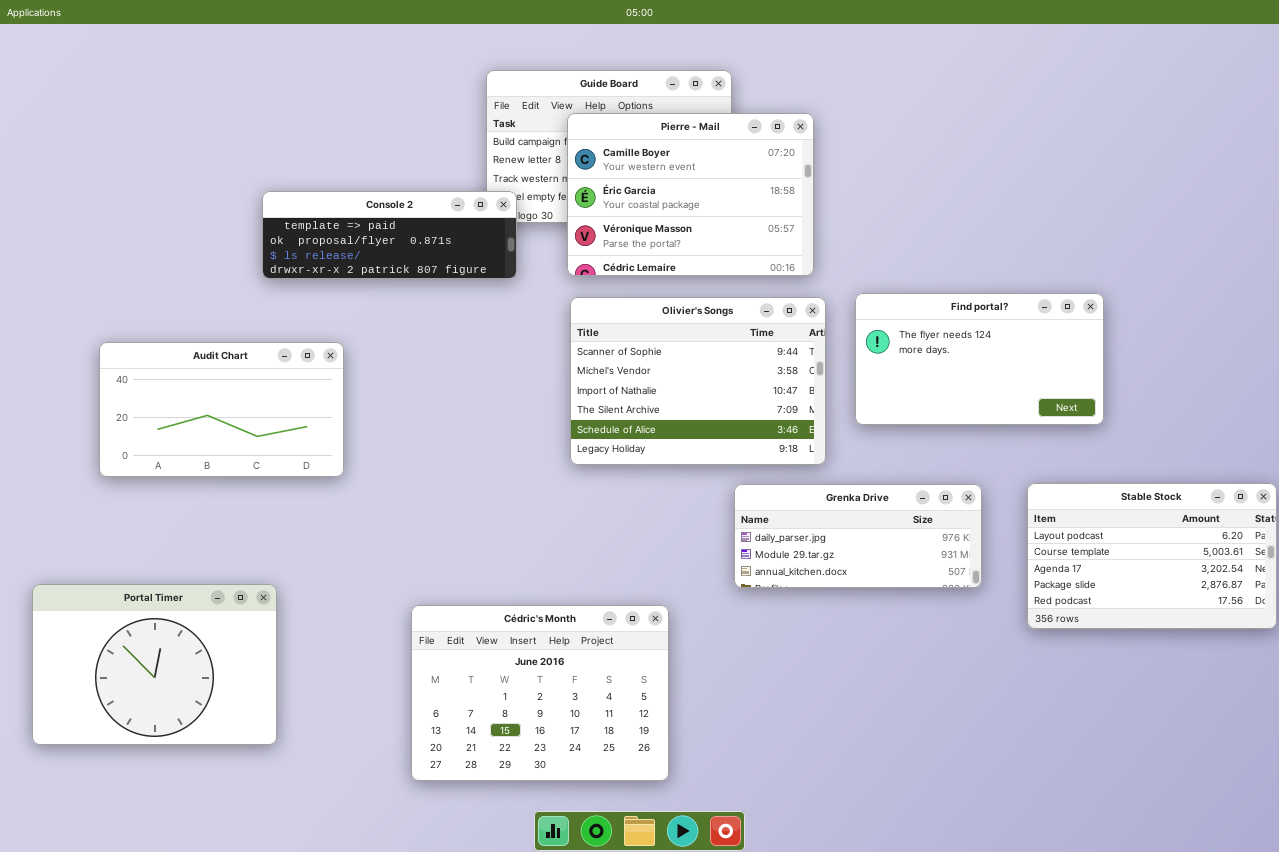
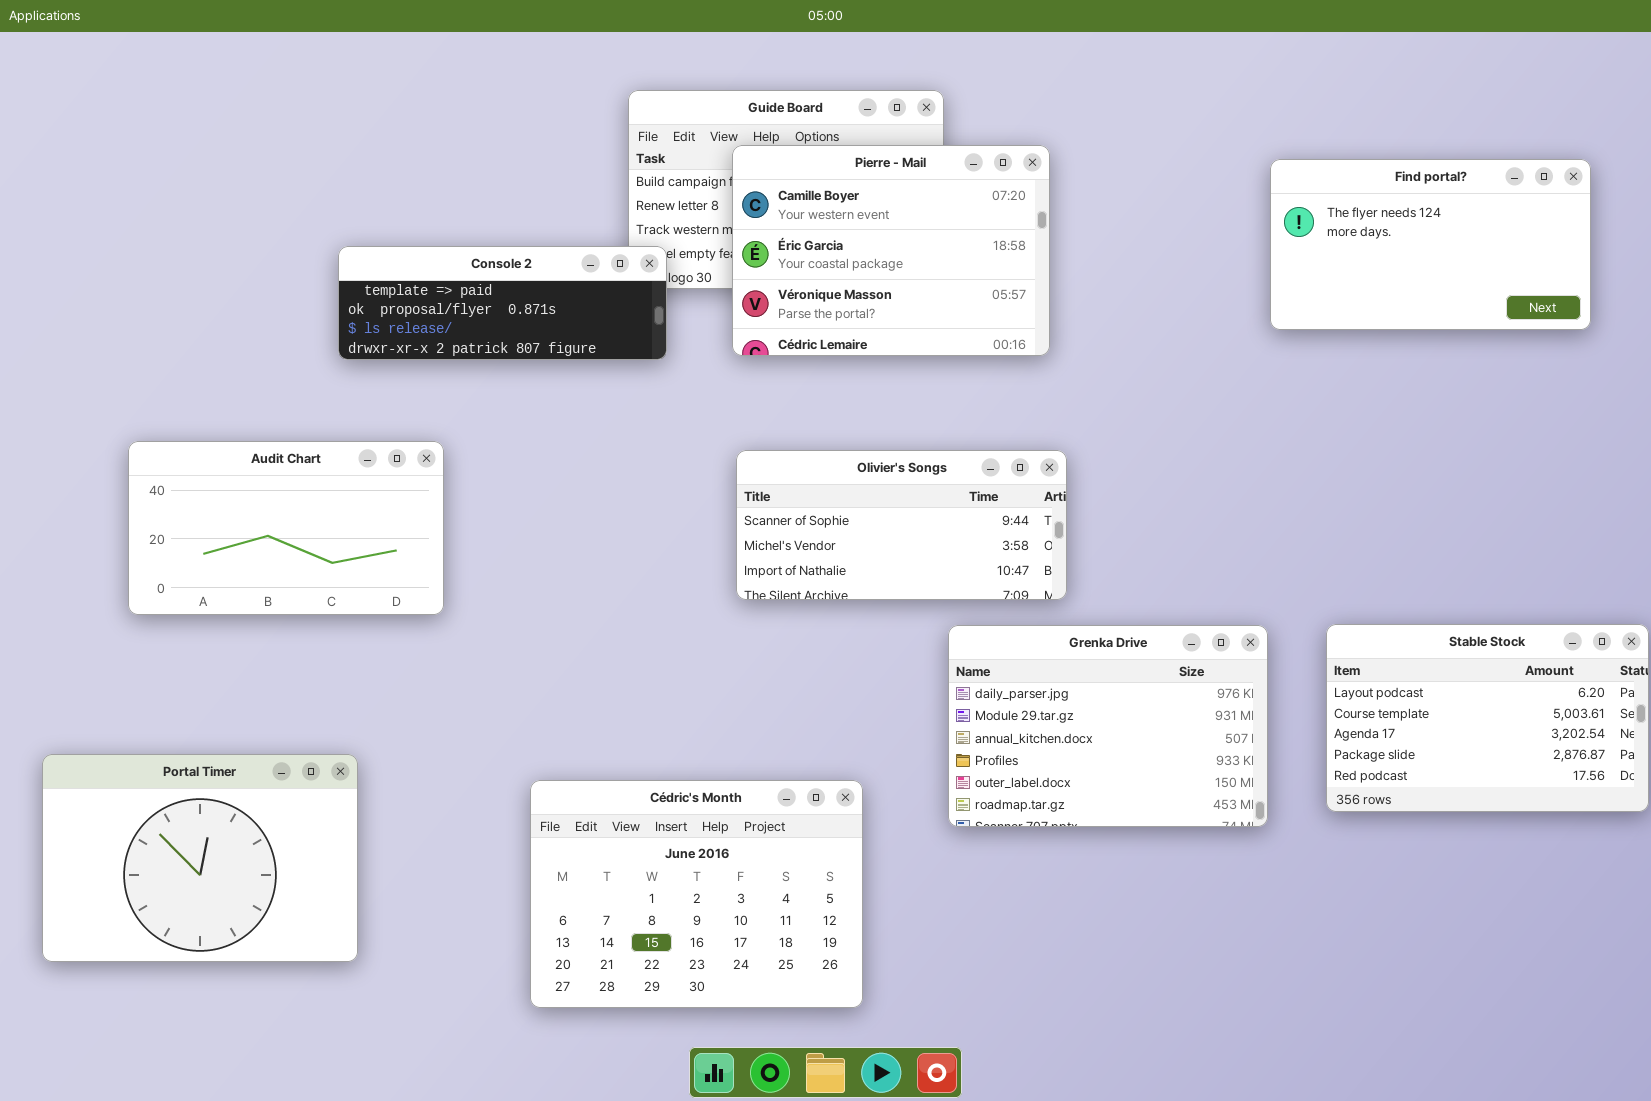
Find portal?: [855,293,1104,425] -> [1270,159,1591,330], moved
Olivier's Songs: [570,297,826,465] -> [736,450,1067,600], resized
Grenka Drive: [734,484,982,588] -> [948,625,1268,827], resized

